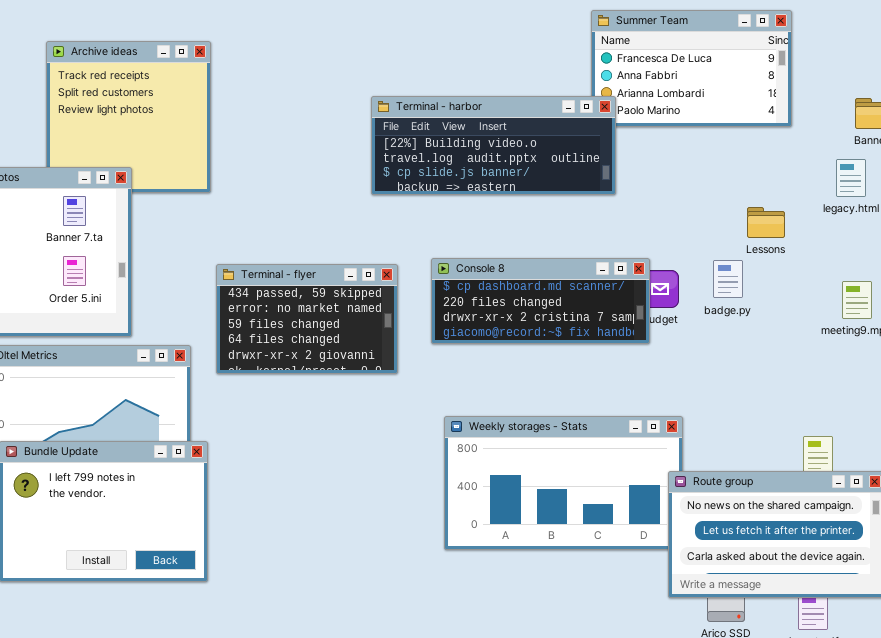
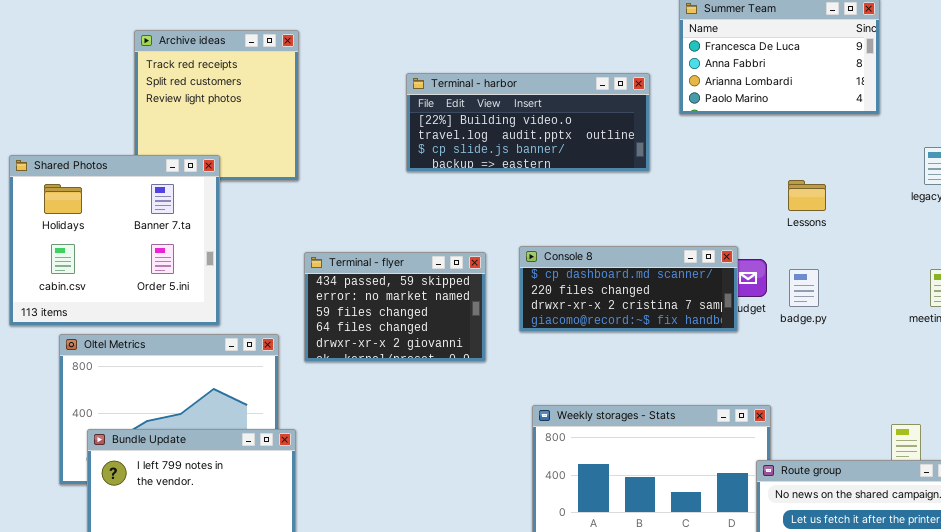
Terminal - harbor: [371,96,616,195] -> [406,73,650,172], moved
Lessons: [747,207,785,238] -> [788,180,826,211], moved
badge.py: [713,260,743,298] -> [789,269,819,307], moved

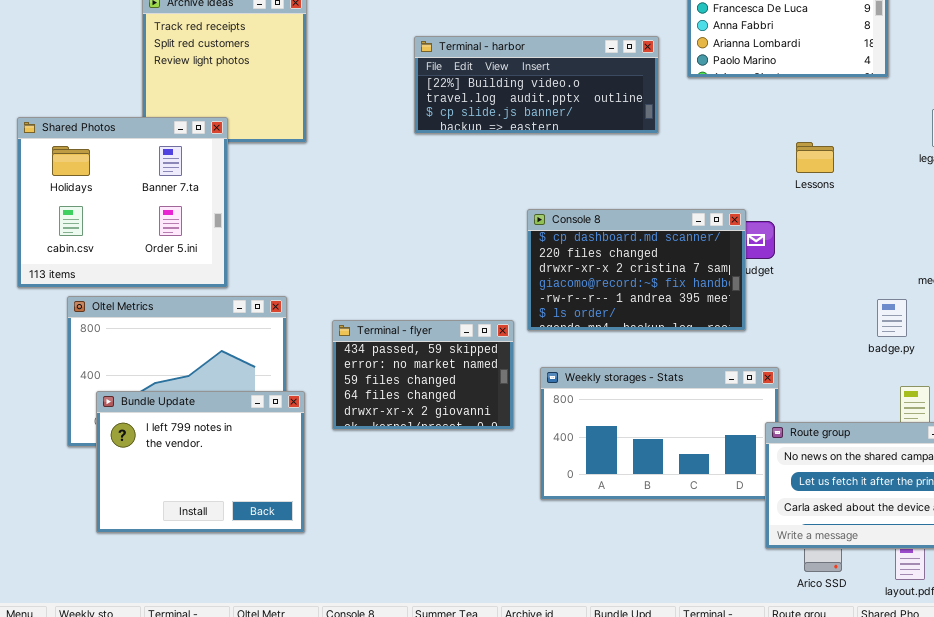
Console 8: [519,246,738,332] -> [527,209,746,331], resized
Terminal - flyer: [304,252,486,362] -> [332,320,514,430], moved
badge.py: [789,269,819,307] -> [877,299,907,337], moved

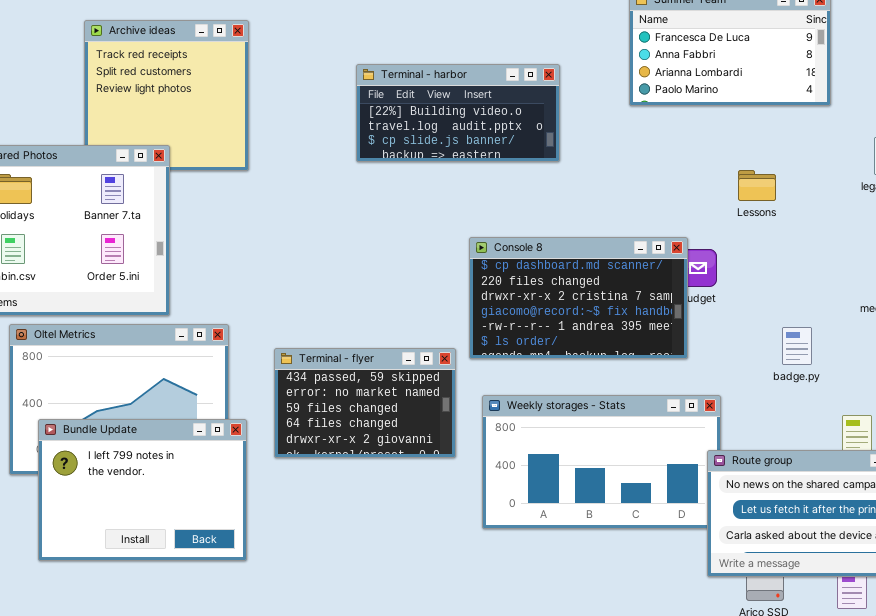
Terminal - harbor: [414,36,659,134] -> [356,64,560,162], resized
badge.py: [877,299,907,337] -> [782,327,812,365], moved

